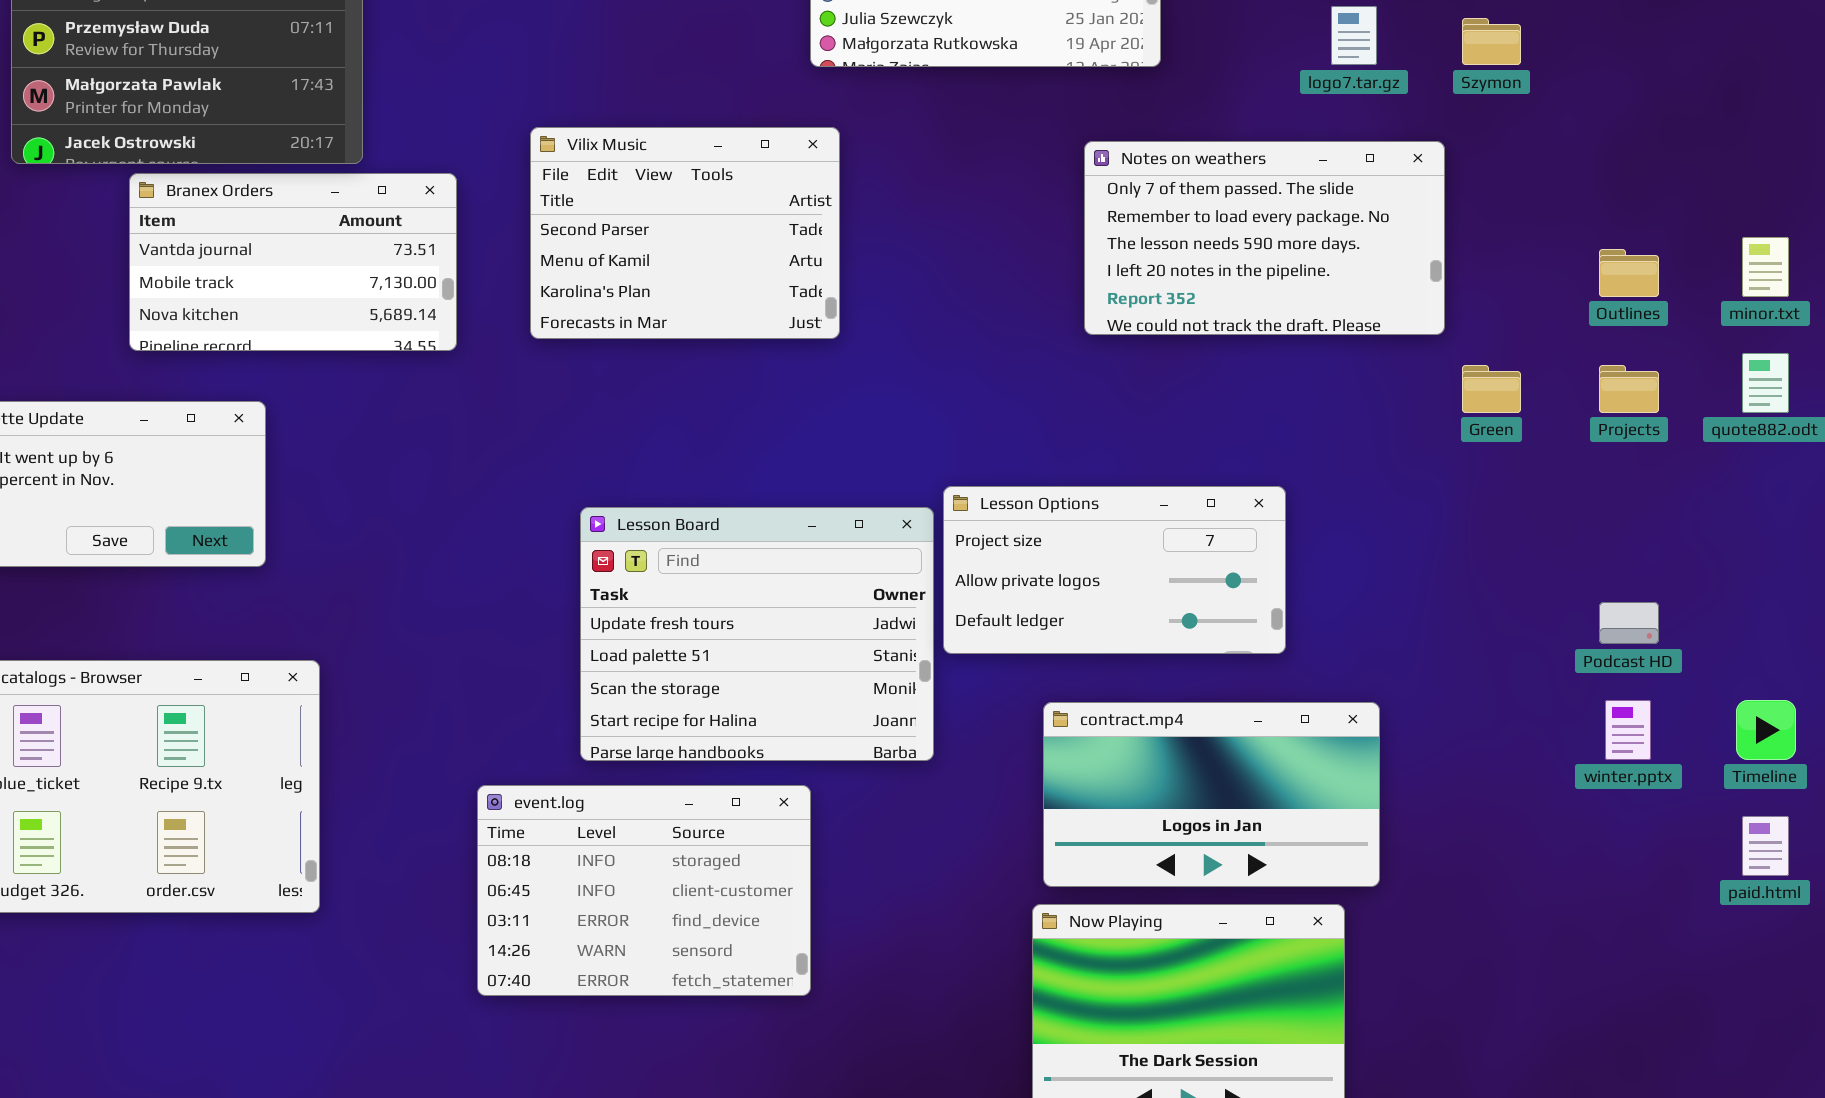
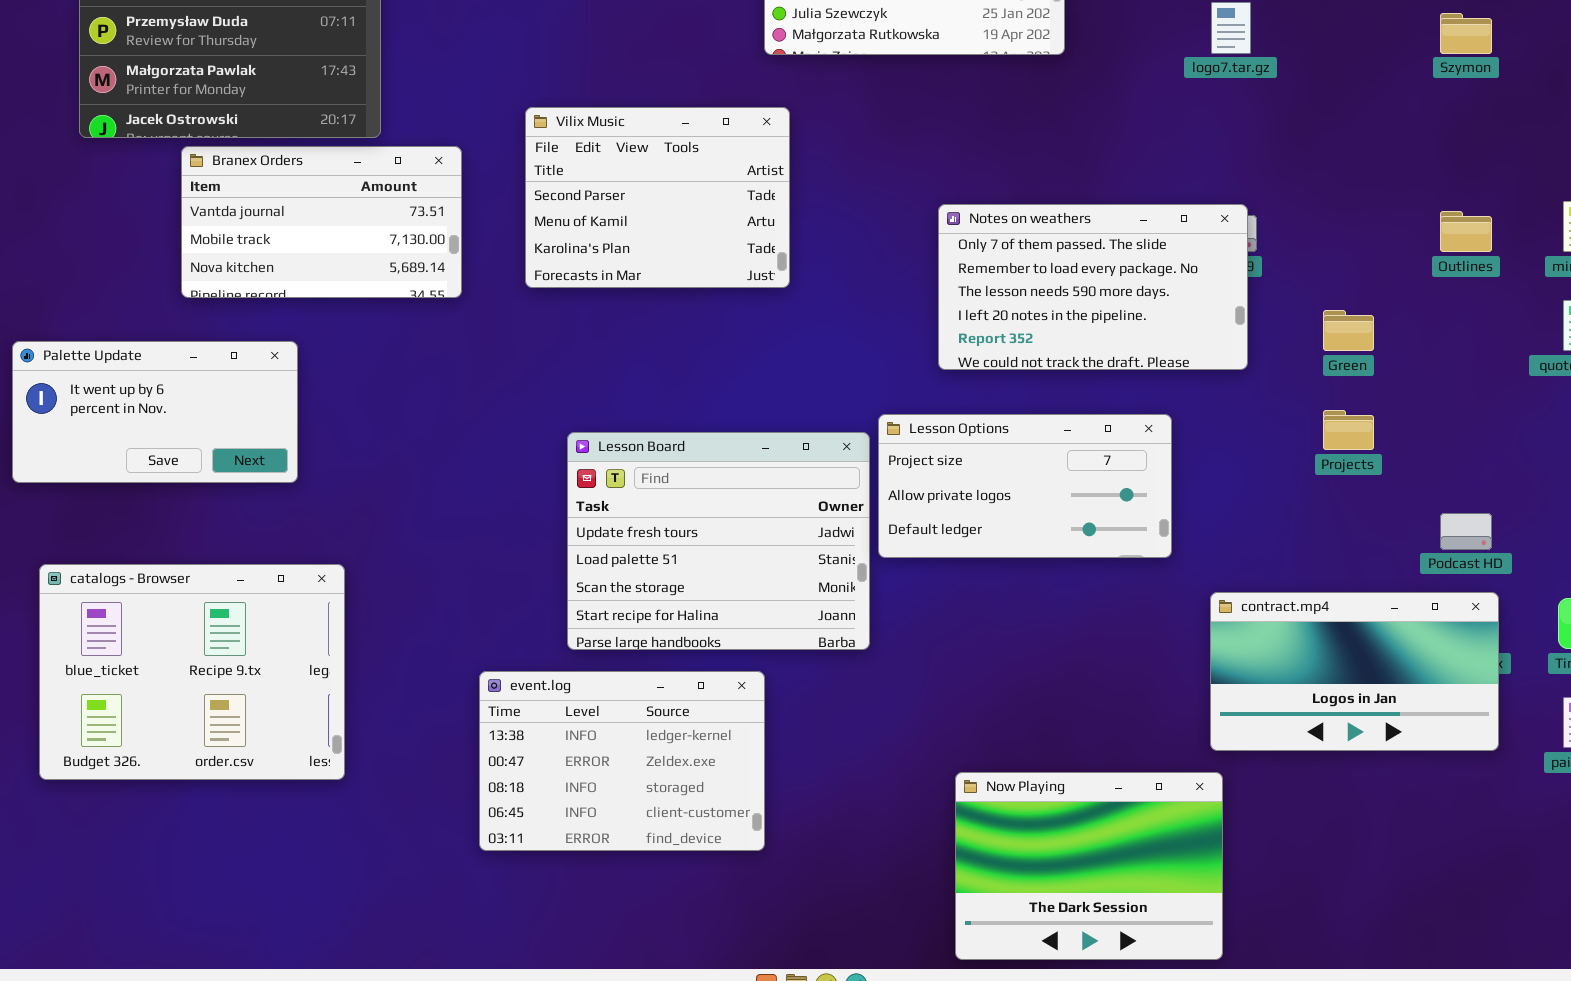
Szymon: [1462,18,1521,65] -> [1440,13,1492,54], moved
Notes on weathers: [1084,141,1445,335] -> [938,204,1248,370], moved
Projects: [1599,365,1659,413] -> [1323,410,1374,450], moved
contract.mp4: [1043,702,1380,887] -> [1210,592,1499,751], moved
event.log: [477,785,811,996] -> [479,671,765,851], scrolled up 2 rows

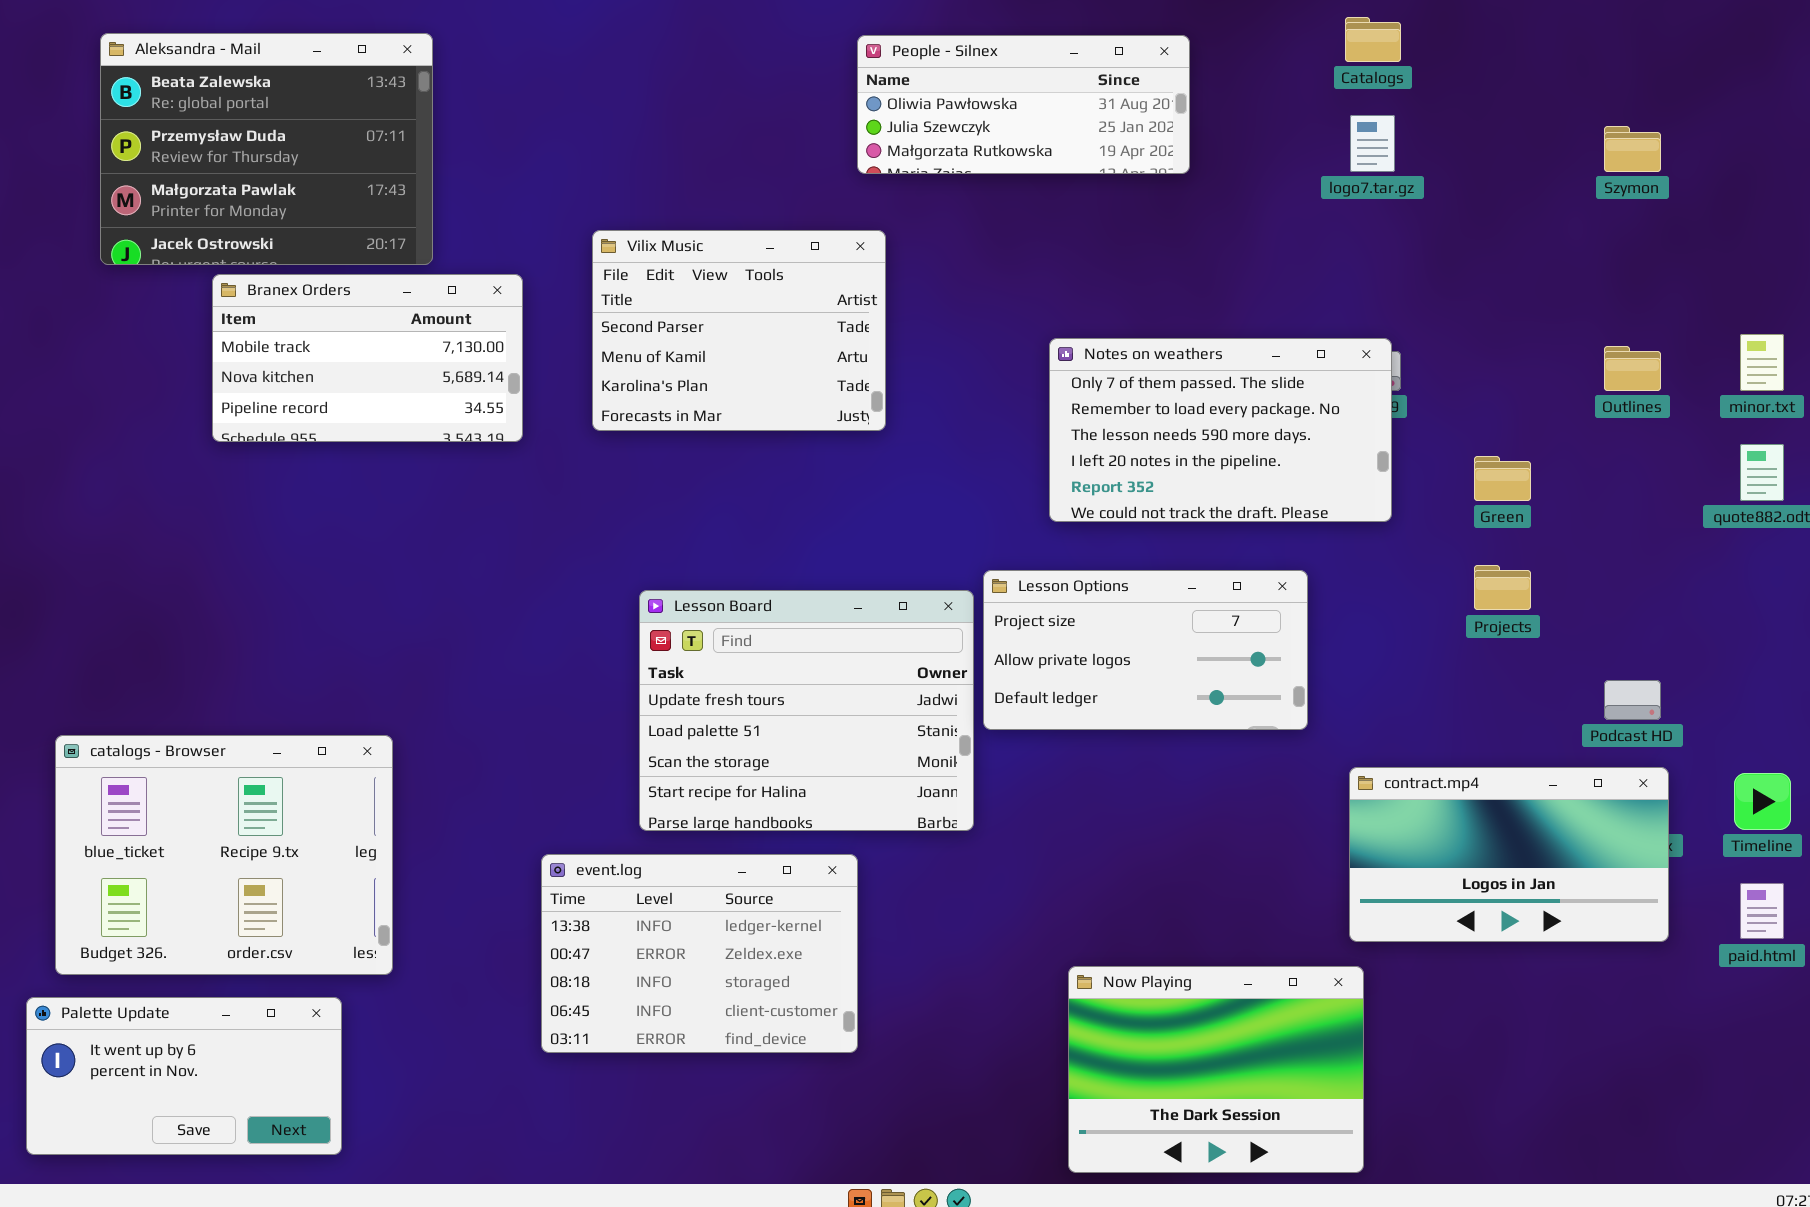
Branex Orders: [181,146,462,298] -> [212,274,523,442], scrolled down 1 row
Palette Update: [12,341,298,483] -> [26,997,342,1155], moved

